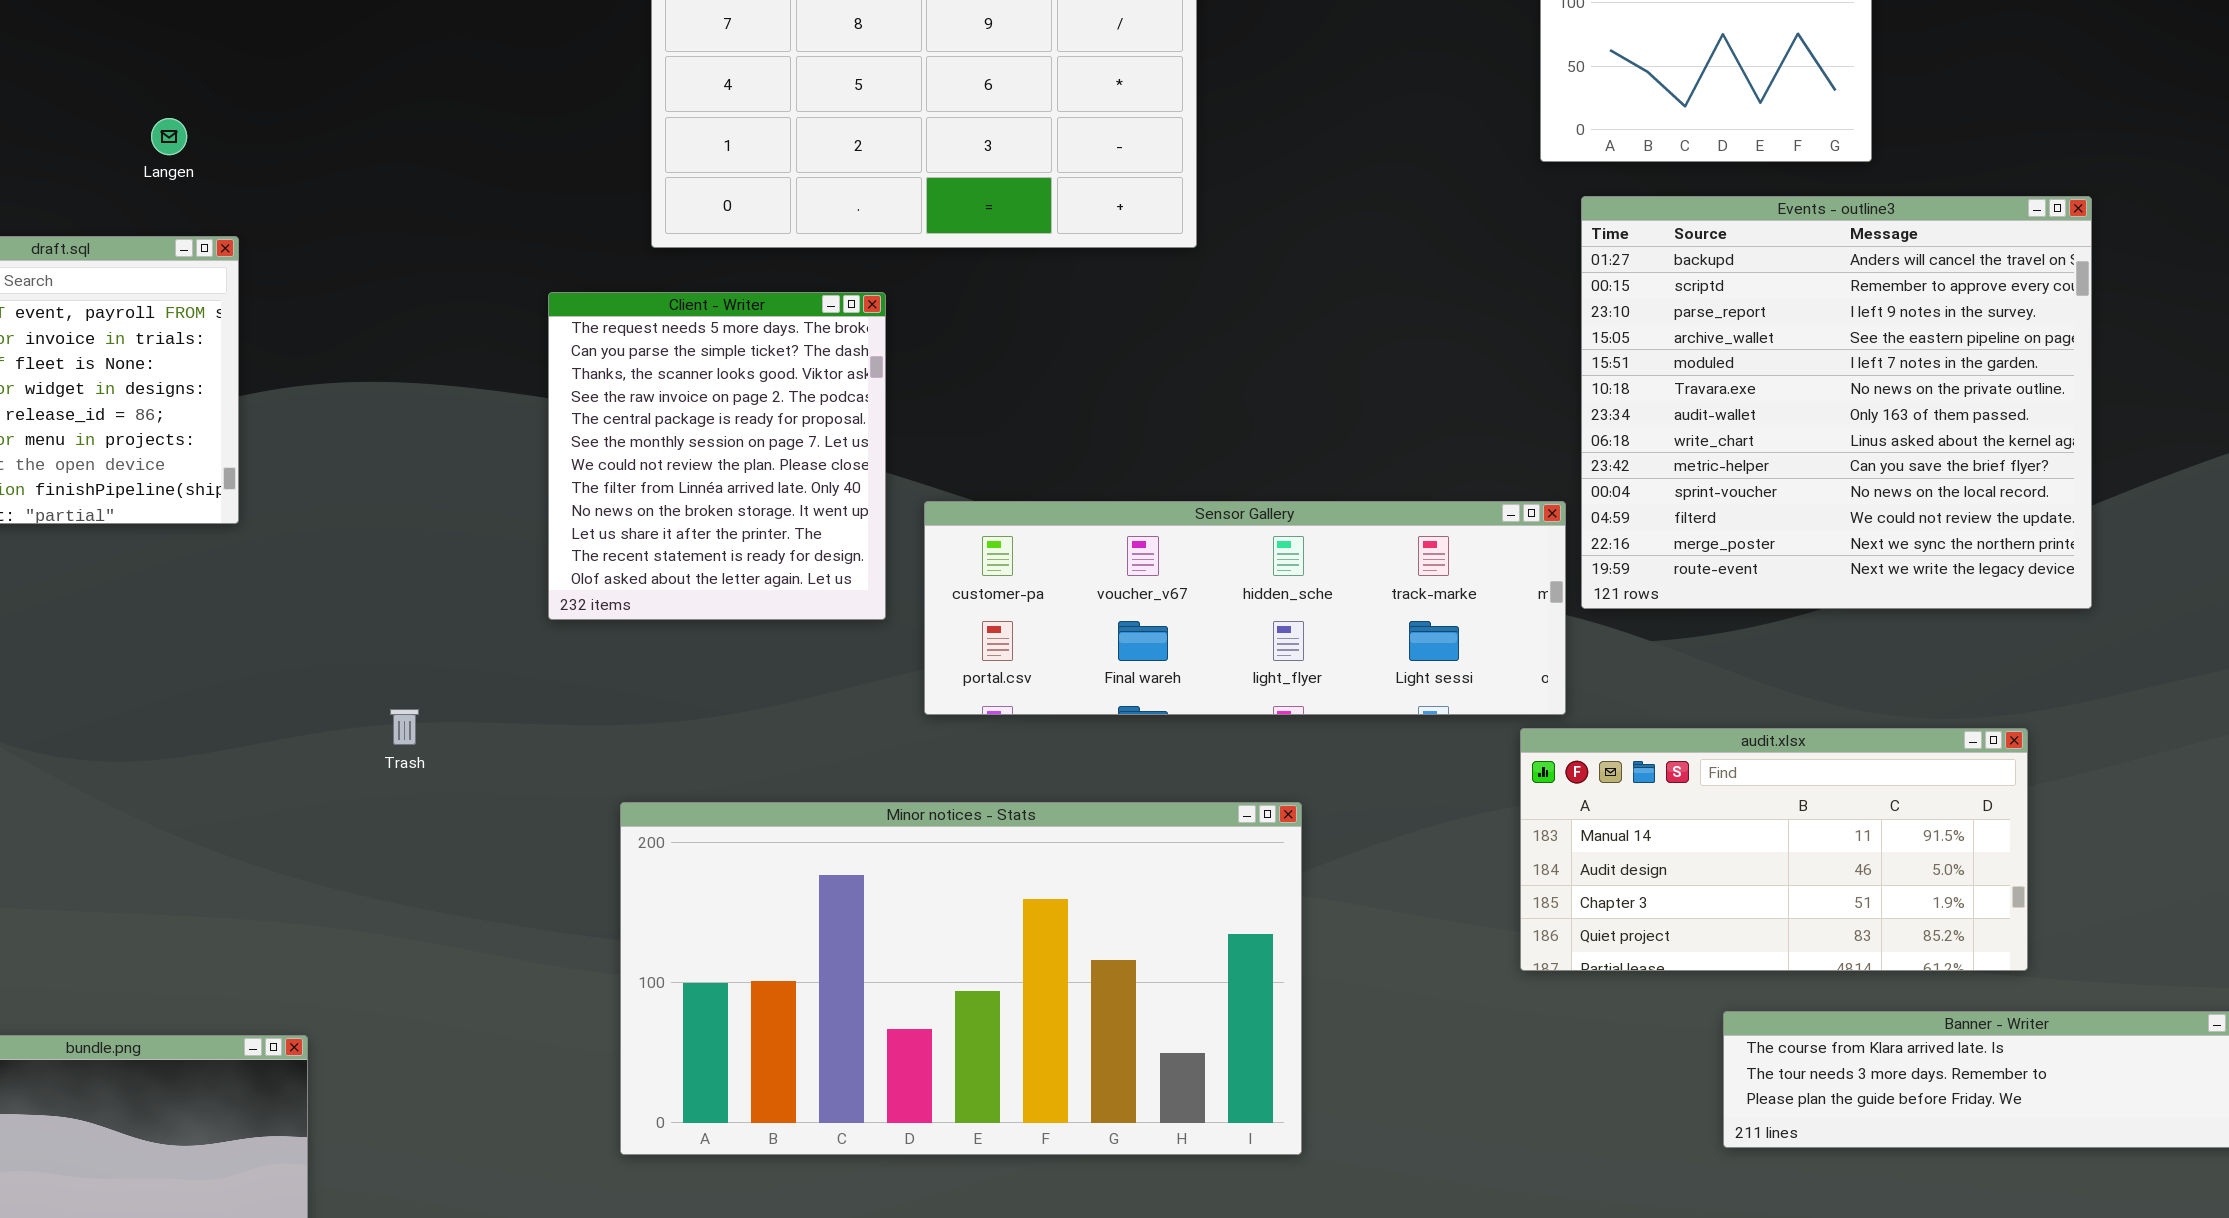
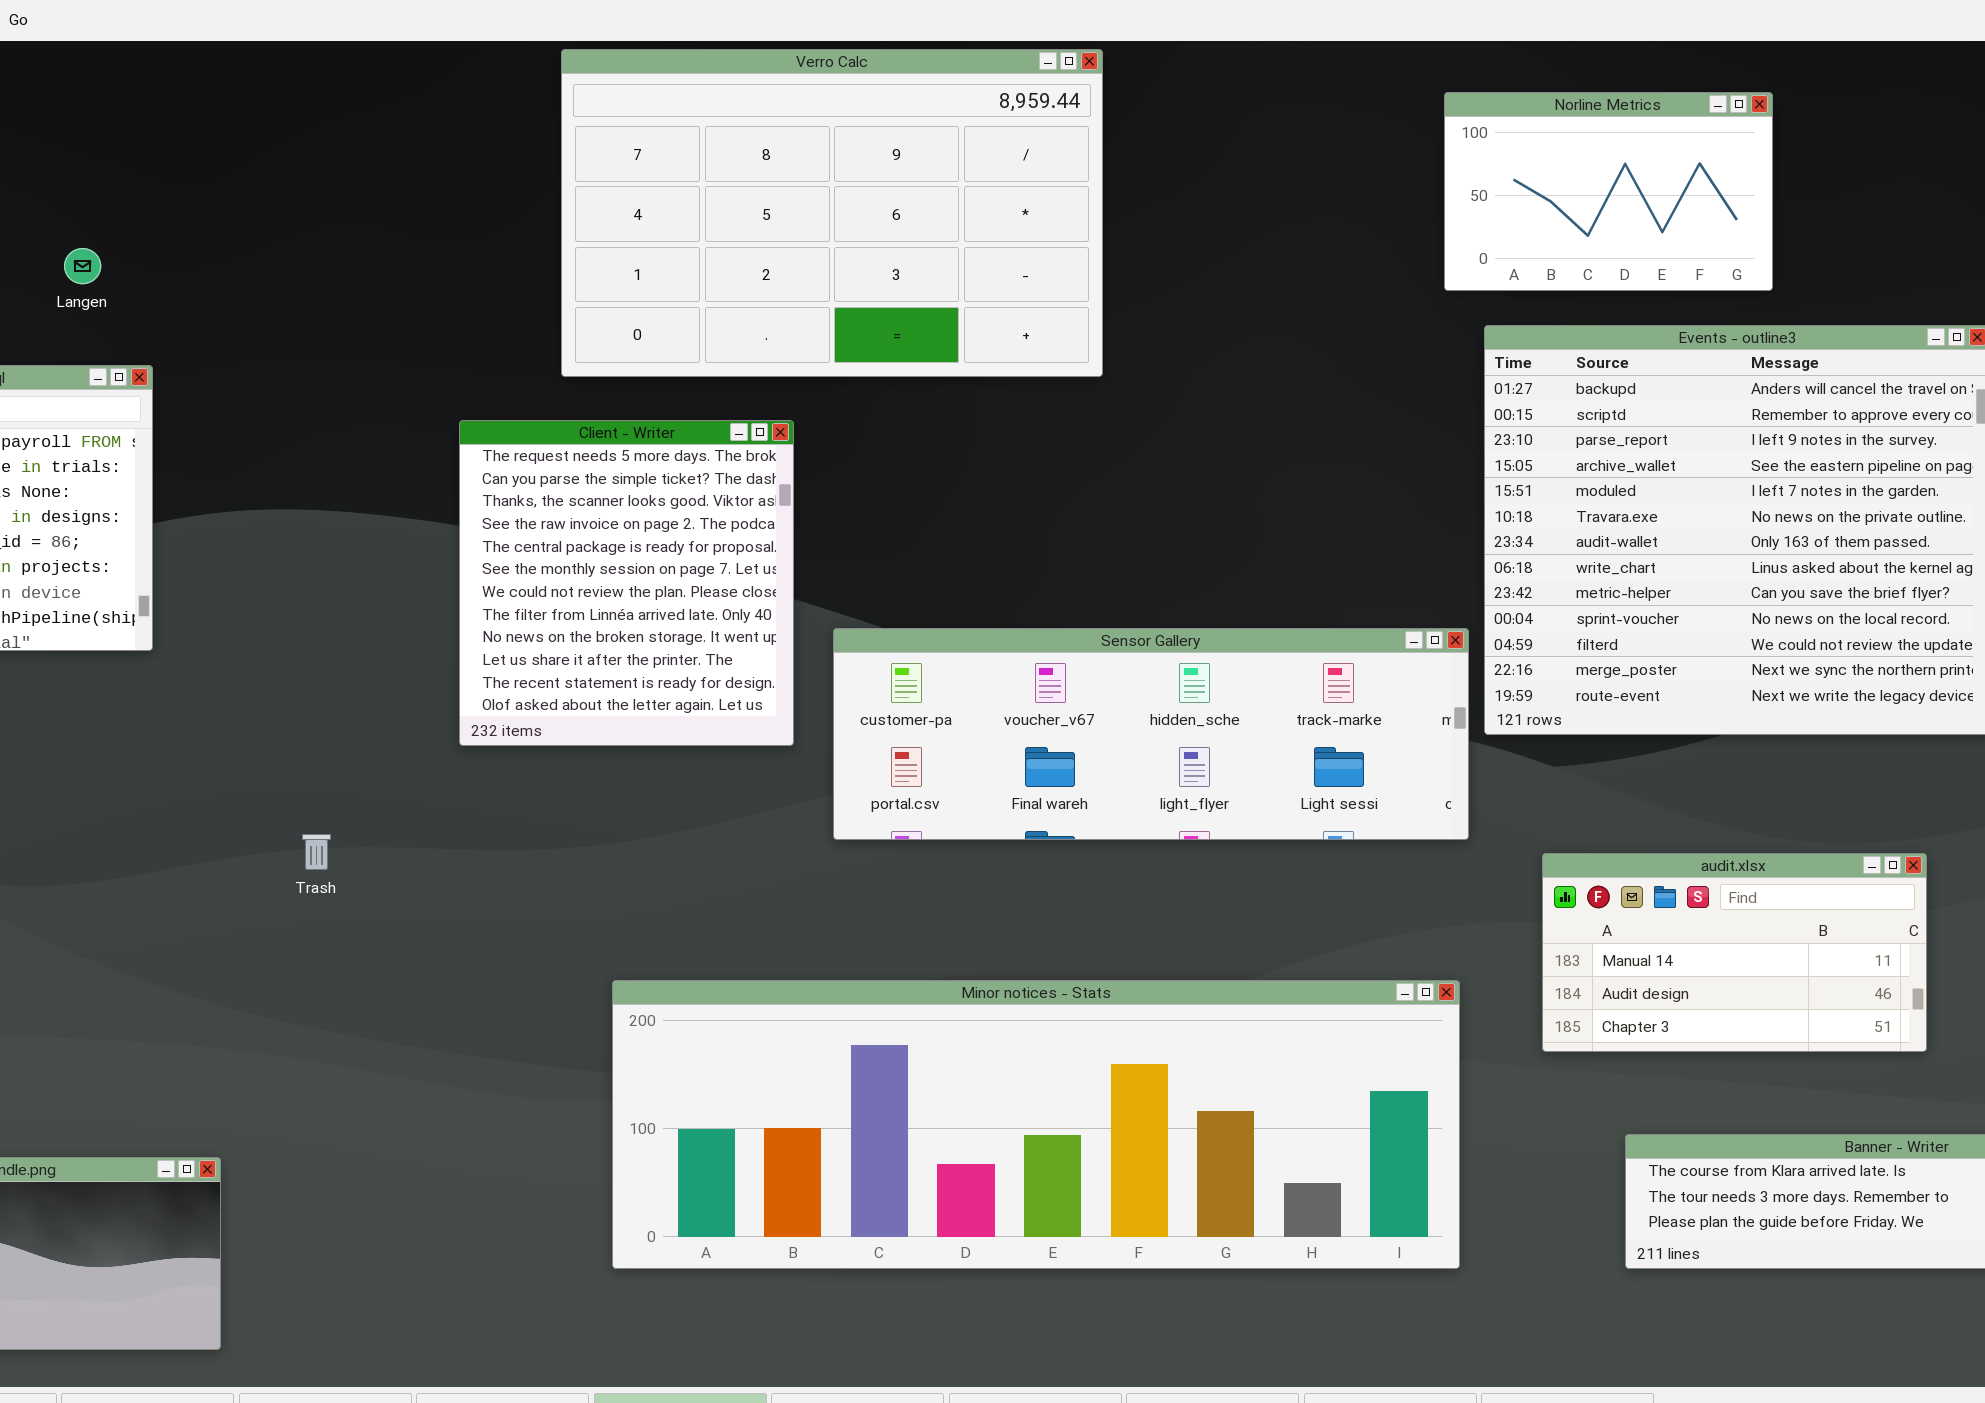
audit.xlsx: [1520,728,2028,971] -> [1542,853,1927,1052], resized
Minor notices - Stats: [620,802,1302,1155] -> [612,980,1460,1269], moved, resized

